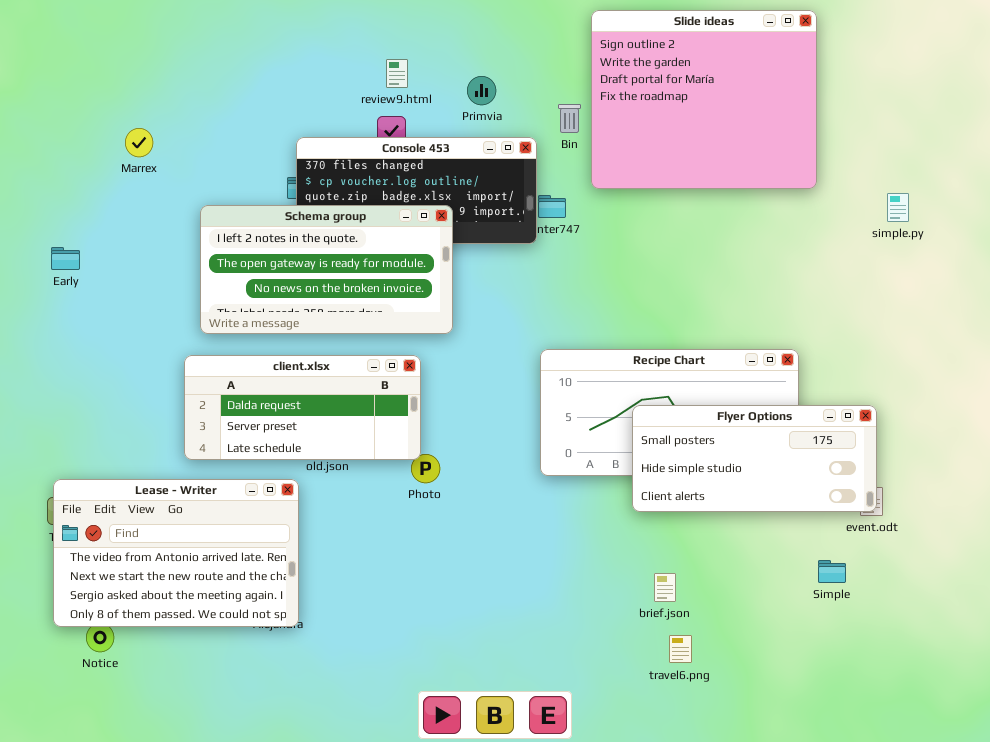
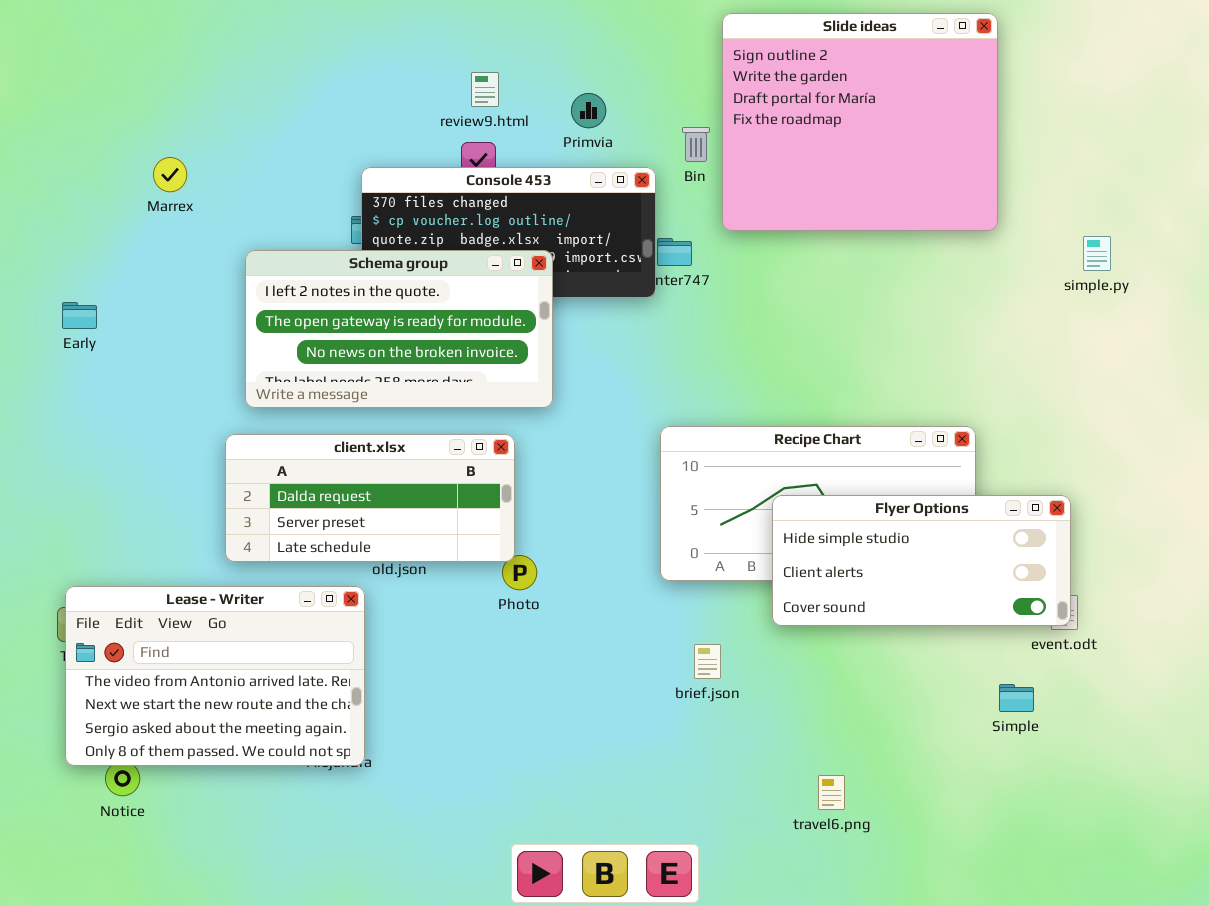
Flyer Options: [632,405,877,512] -> [772,495,1071,626], scrolled down 1 row
brief.json: [654,573,676,602] -> [694,644,721,679], moved

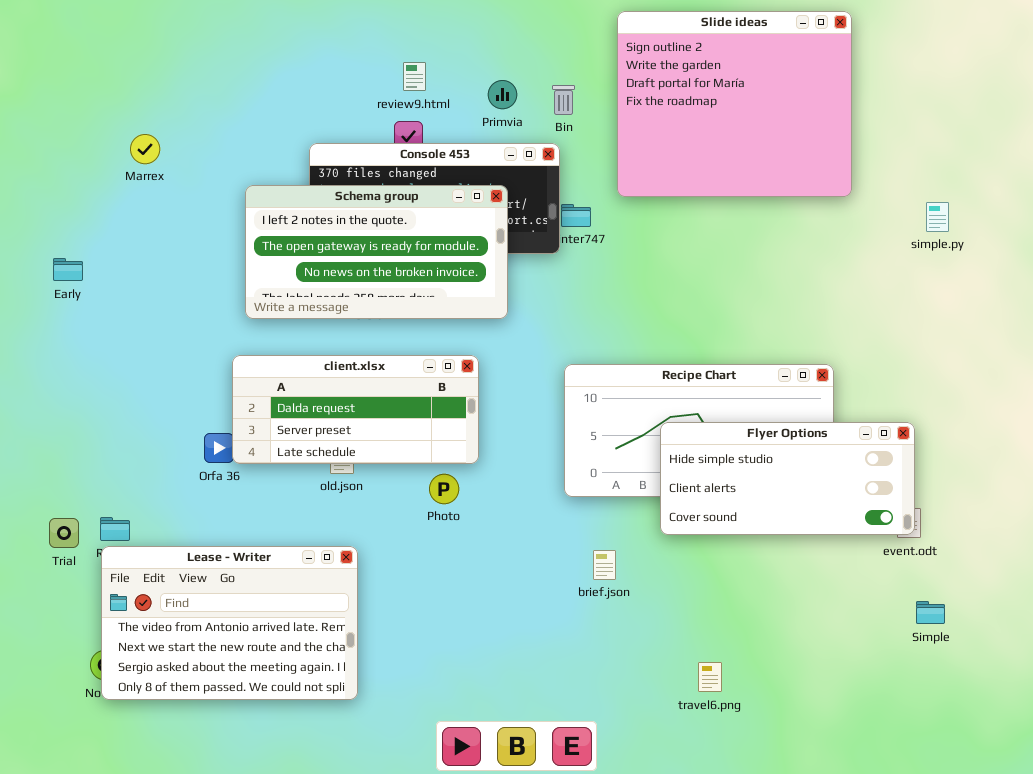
Bin: [682,127,710,162] -> [552,85,575,115], moved
Schema group: [245,250,553,408] -> [245,185,508,319], moved
client.xlsx: [225,434,515,562] -> [232,355,479,464], moved
Lease - Writer: [65,586,365,766] -> [101,546,358,700], moved
Simple: [999,684,1034,712] -> [916,601,945,624], moved

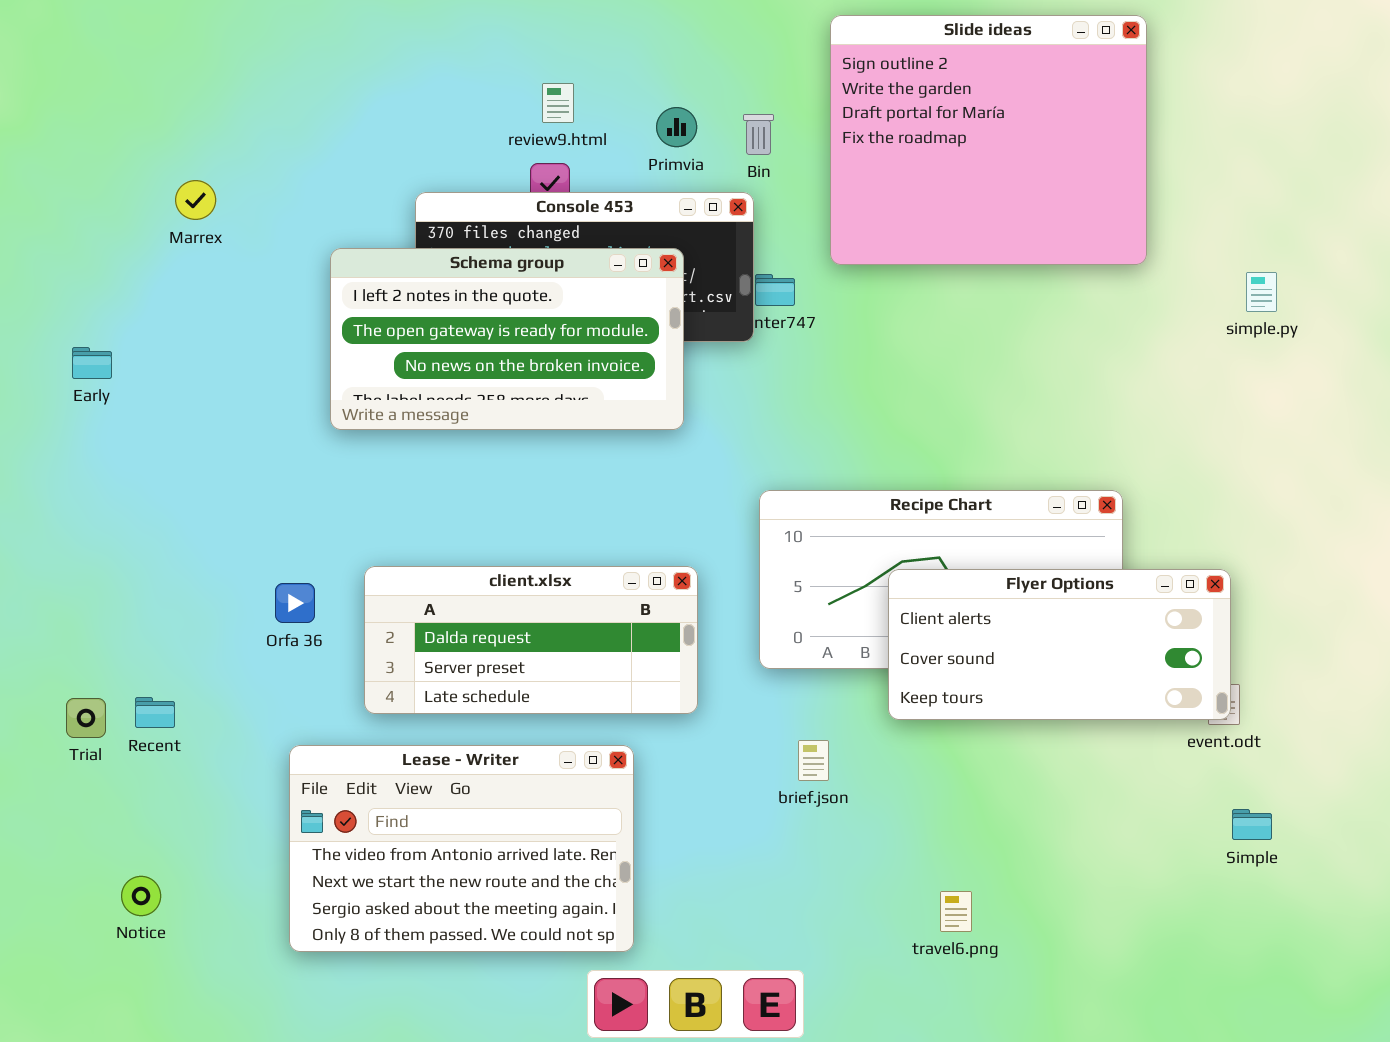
client.xlsx: [232,355,479,464] -> [364,566,698,714], moved
Flyer Options: [660,422,915,535] -> [888,569,1231,720], scrolled down 1 row
Lease - Writer: [101,546,358,700] -> [289,745,634,952], moved

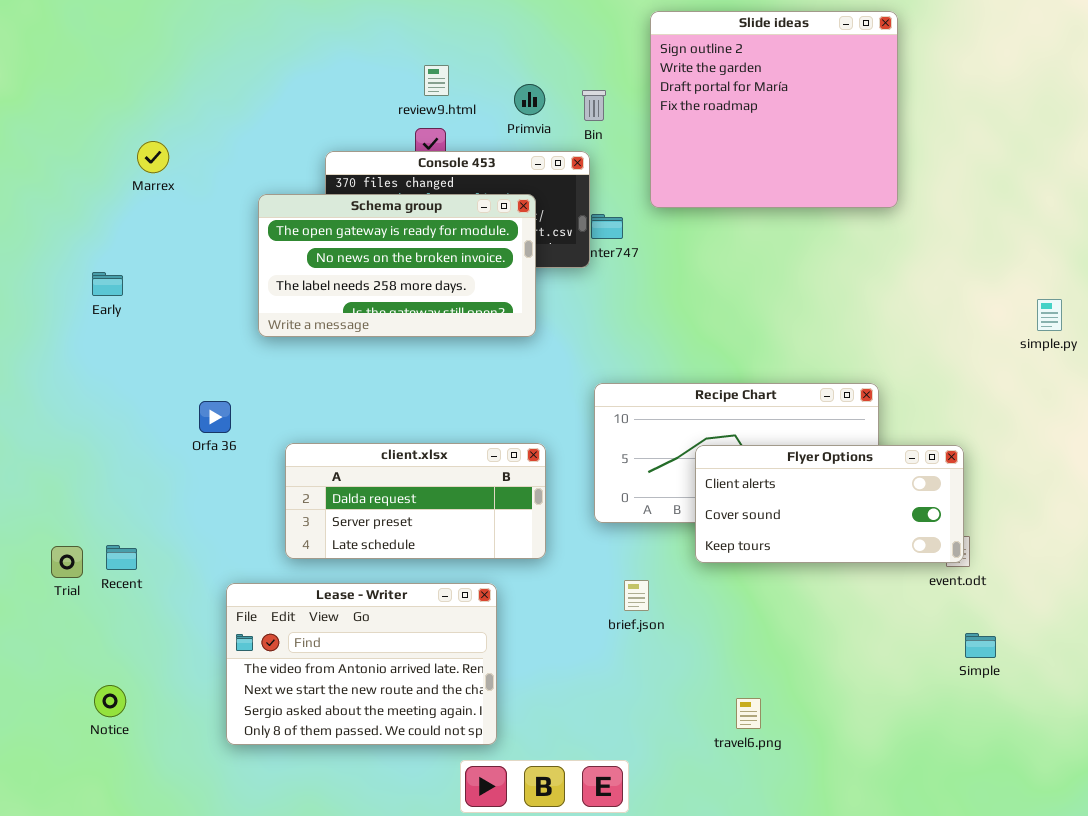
Schema group: [330,248,684,430] -> [258,194,536,337], scrolled down 1 row
simple.py: [1246,272,1277,312] -> [1037,299,1062,331], moved
Early: [72,347,112,379] -> [92,272,123,296], moved
Orfa 36: [275,583,315,623] -> [199,401,231,433], moved

